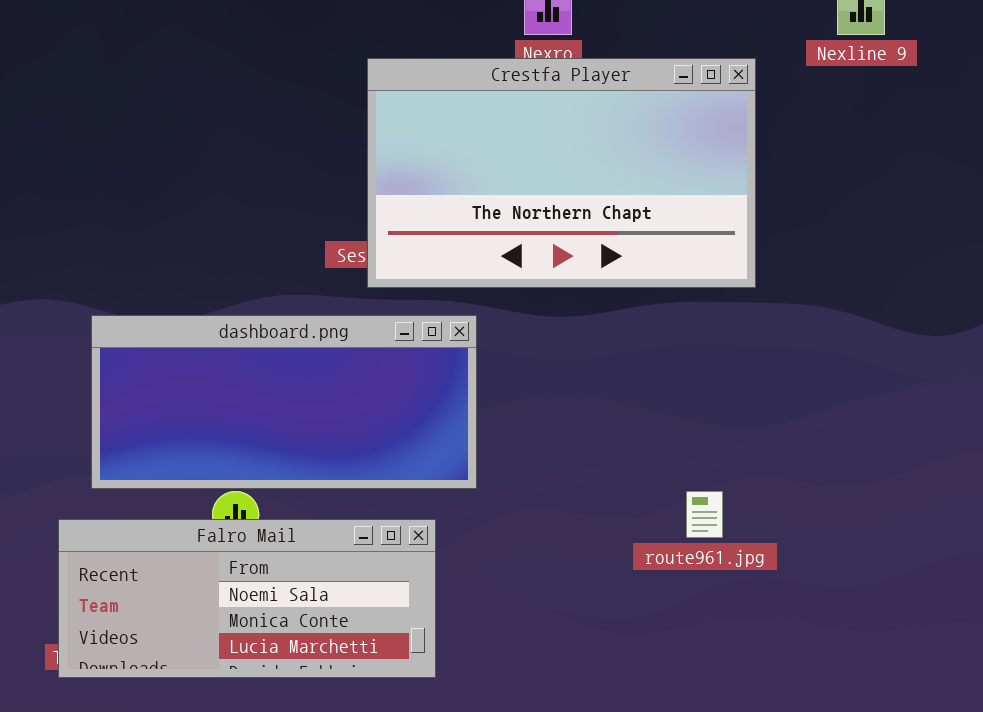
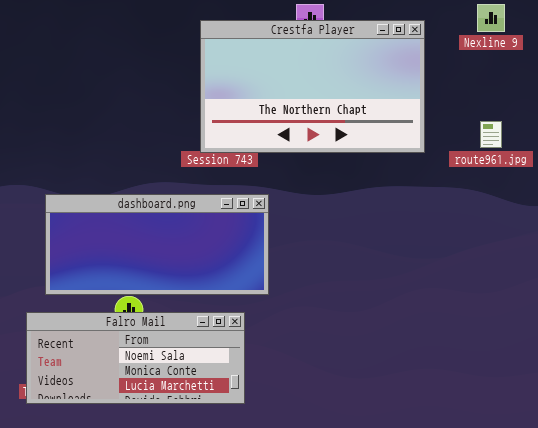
Crestfa Player: [367,58,756,288] -> [200,20,425,153], moved
route961.jpg: [686,491,723,538] -> [480,121,502,148], moved

